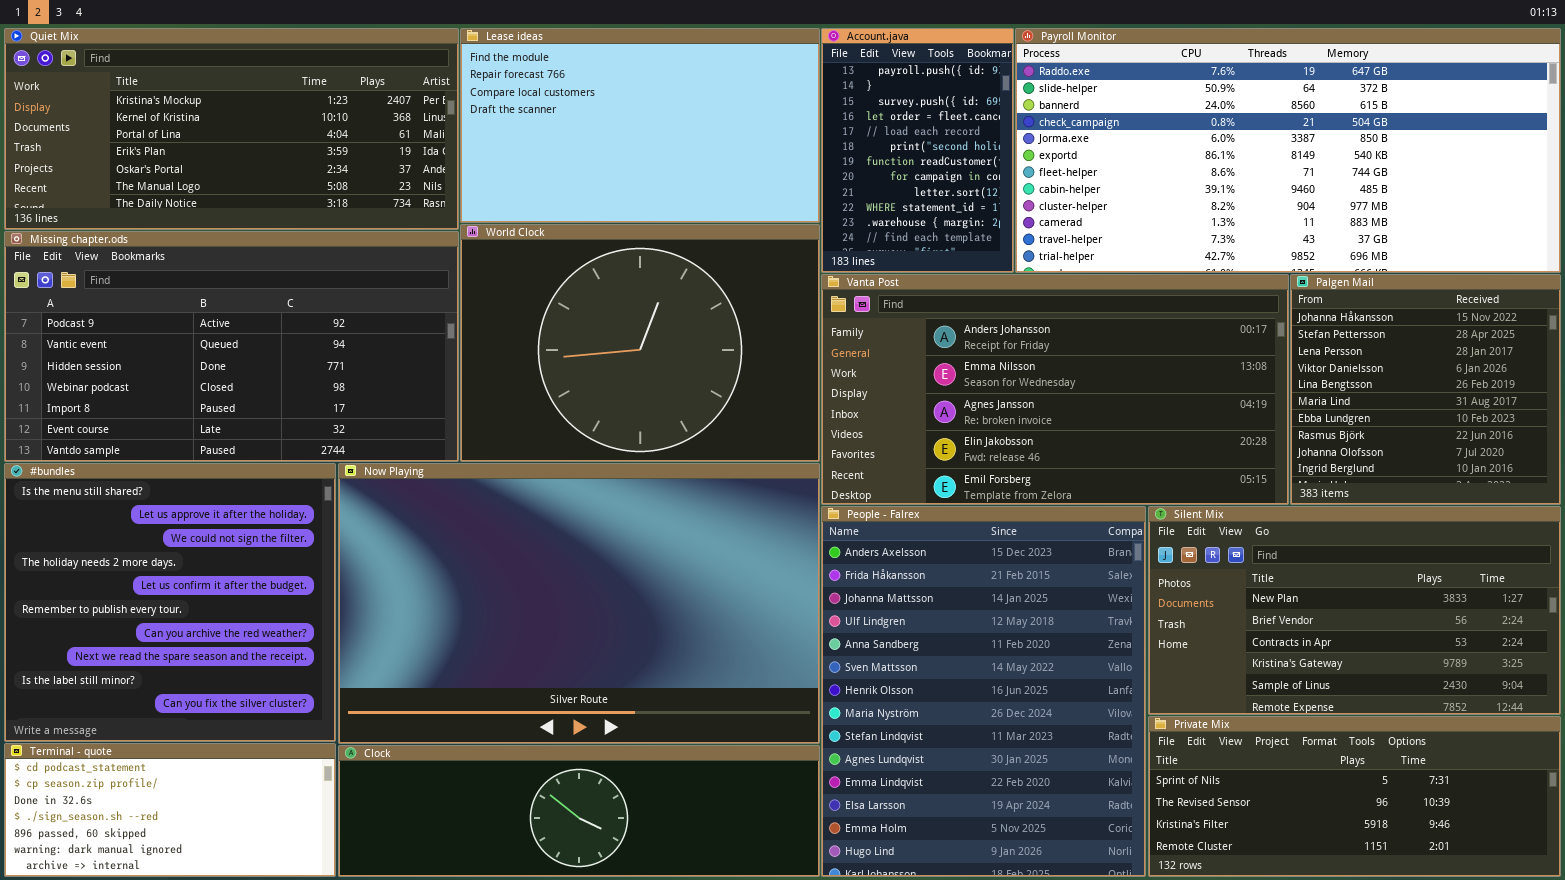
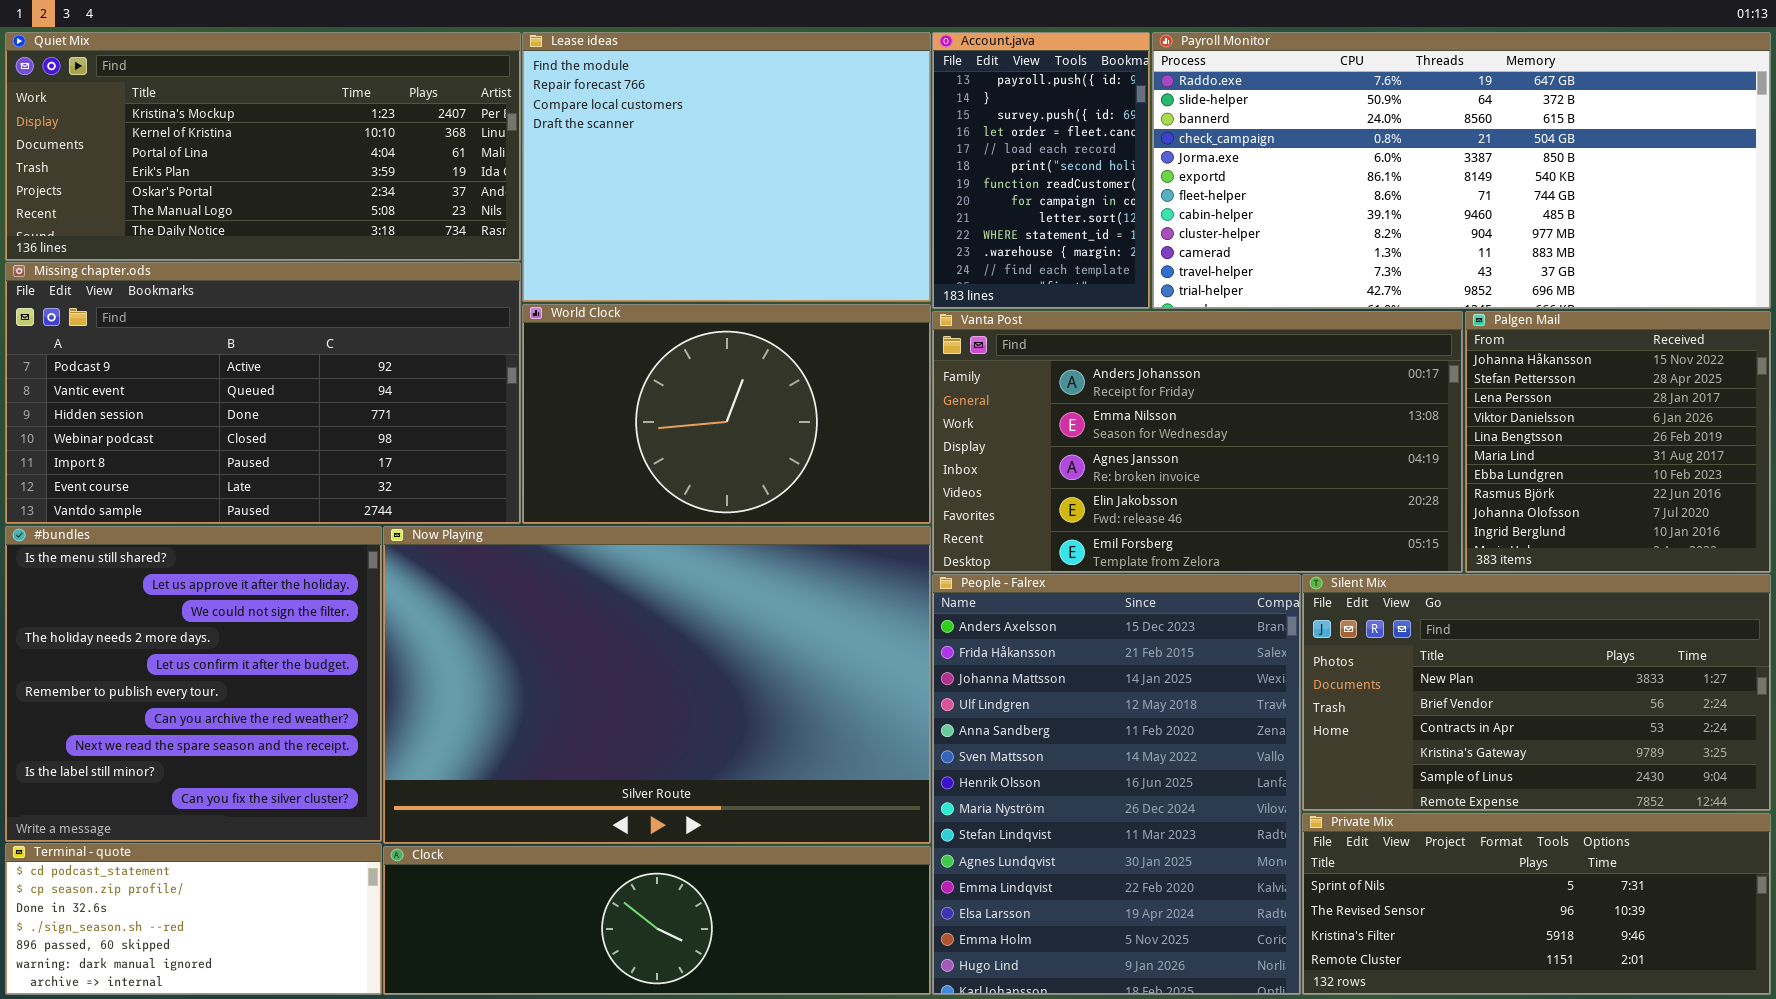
Lease ideas: [460,28,820,223] -> [522,32,931,302], resized
World Clock: [460,224,820,462] -> [522,304,931,524], resized

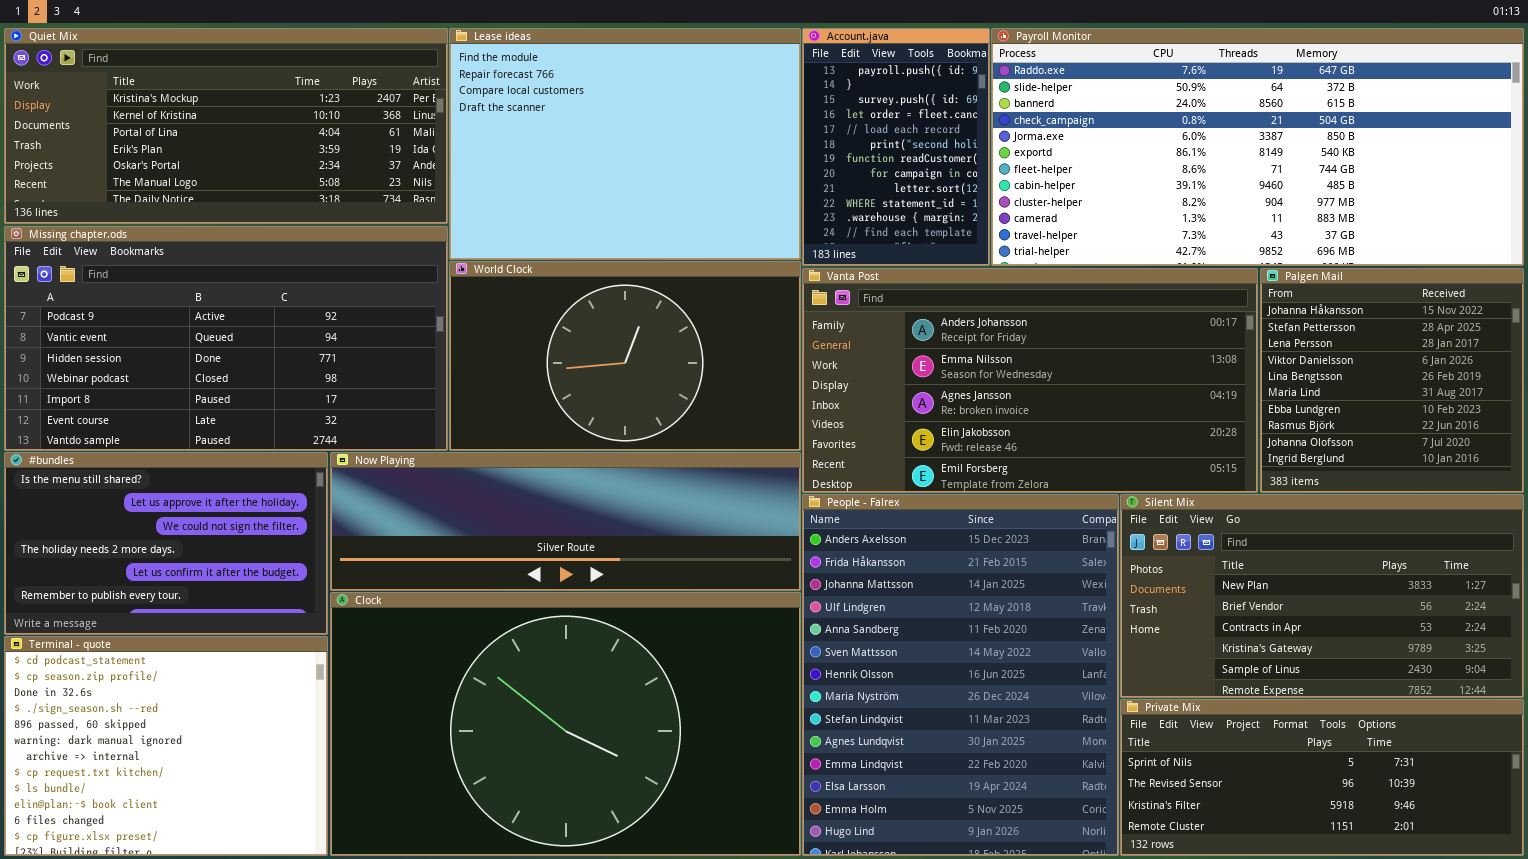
#bundles: [5,526,382,842] -> [4,452,328,635], resized
Now Playing: [383,526,931,844] -> [330,452,801,591], resized
Terminal - quote: [5,843,382,995] -> [4,636,328,856], resized
Clock: [383,846,931,995] -> [330,592,801,856], resized

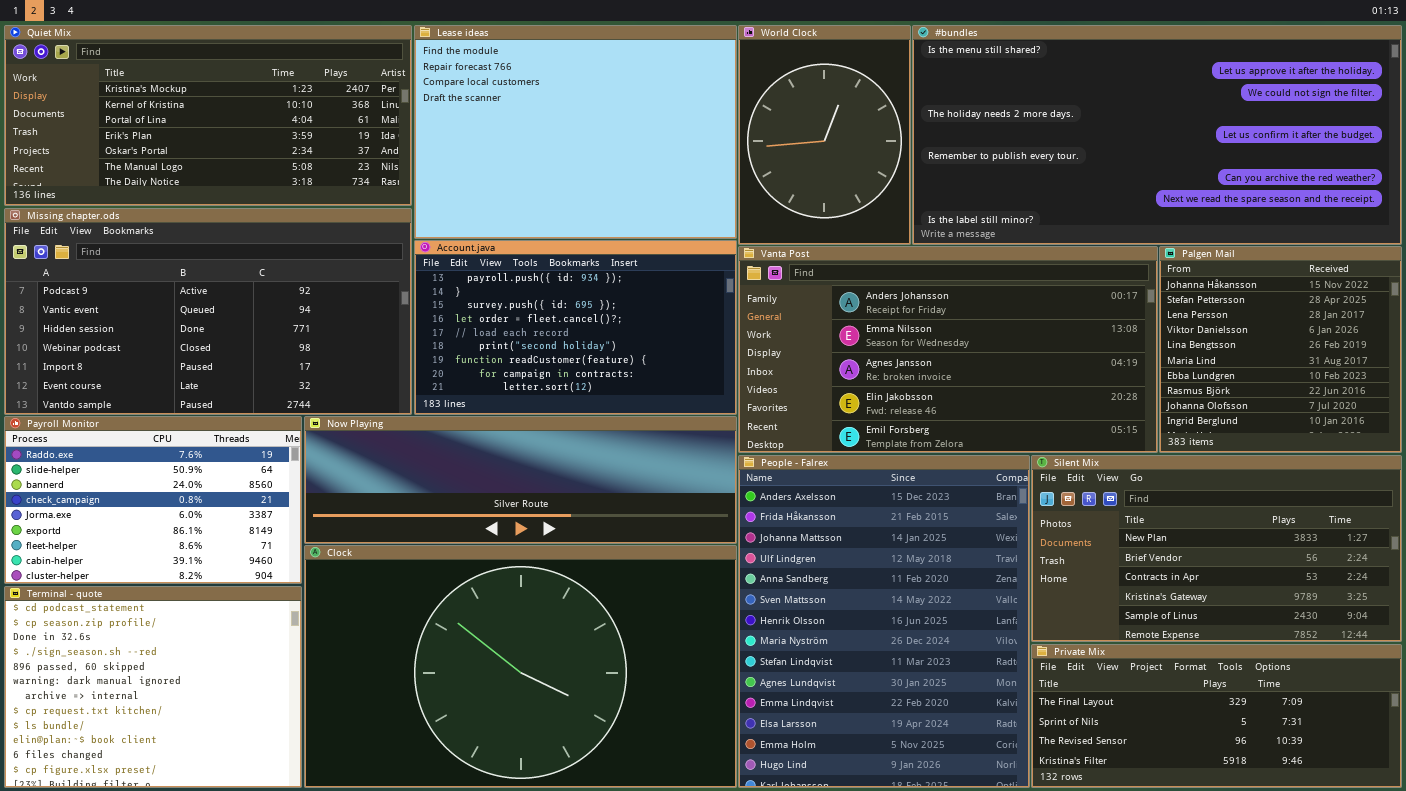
Account.java: [802,28,990,266] -> [414,240,737,415], moved, resized
Payroll Monitor: [991,28,1524,266] -> [4,416,302,584], moved, resized
World Clock: [449,261,801,451] -> [738,25,911,245], moved, resized
#bundles: [4,452,328,635] -> [912,25,1402,245], moved, resized
Private Mix: [1120,699,1524,856] -> [1031,644,1402,788], scrolled up 1 row

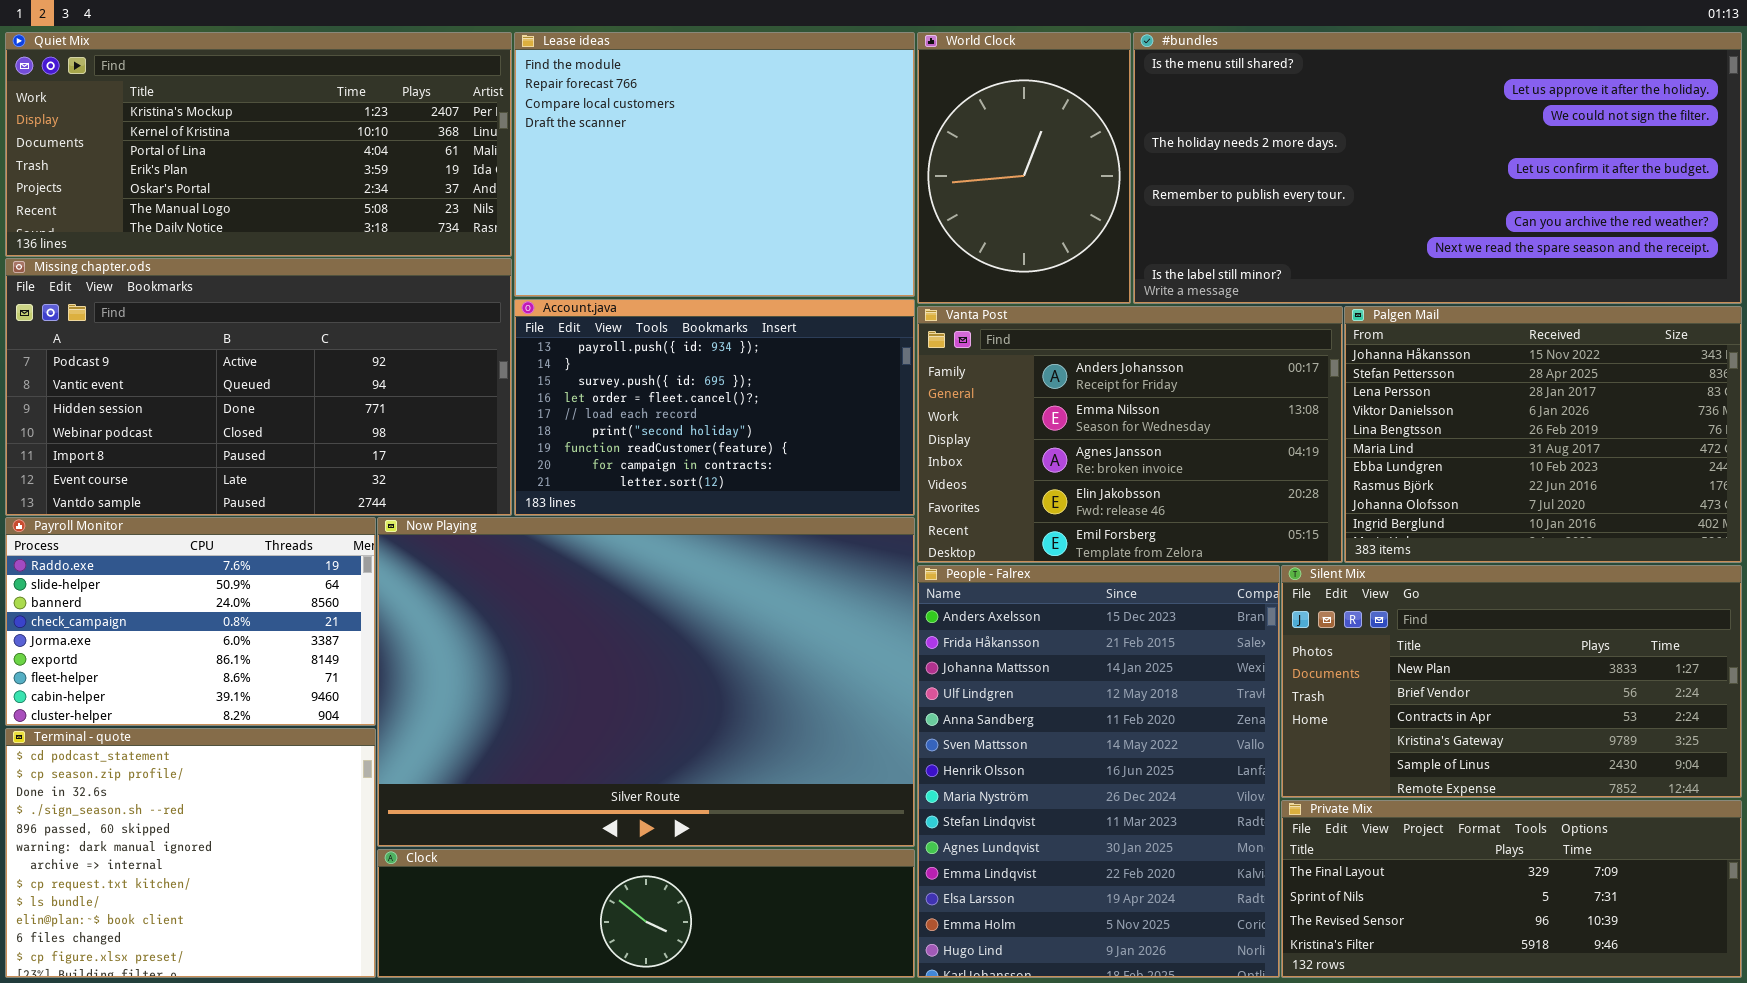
Vanta Post: [738,246,1158,453] -> [917,306,1343,563], resized
Palgen Mail: [1159,246,1402,453] -> [1344,306,1742,563], resized
Now Playing: [304,416,737,544] -> [377,517,915,847], resized
Clock: [304,545,737,788] -> [377,849,915,978], resized

